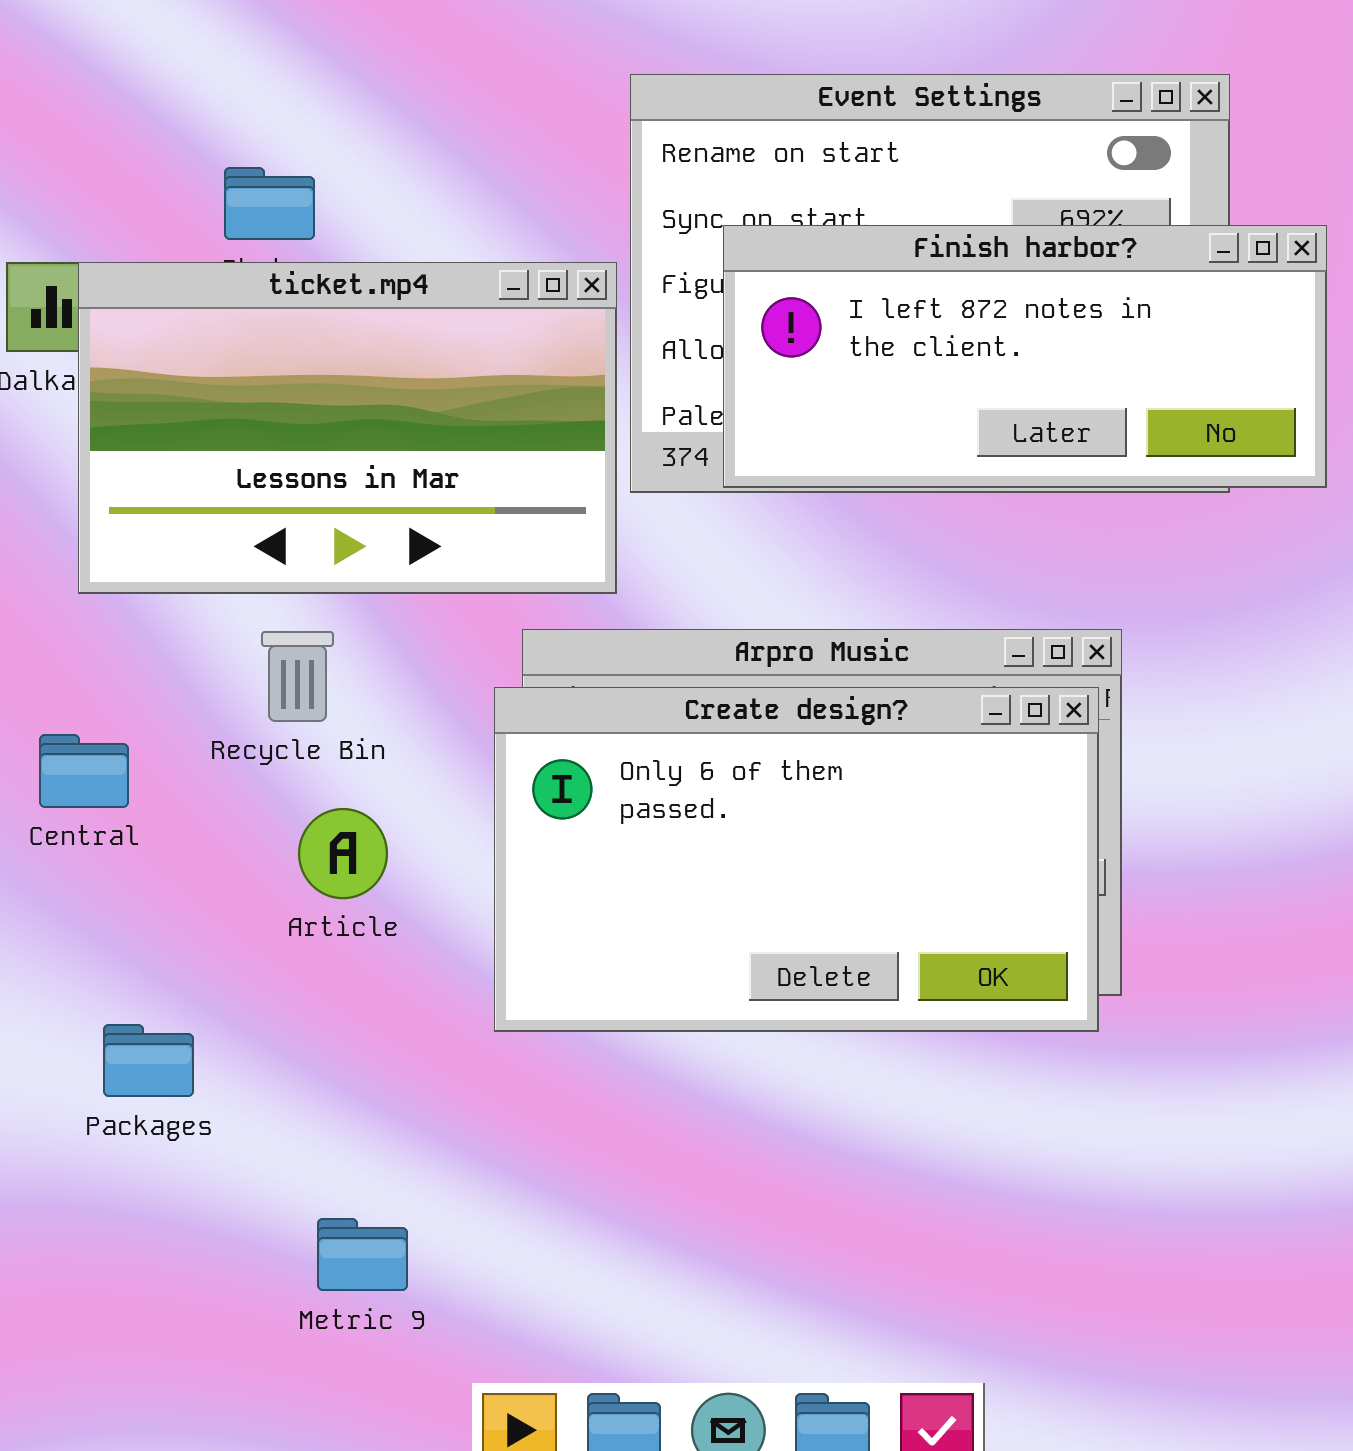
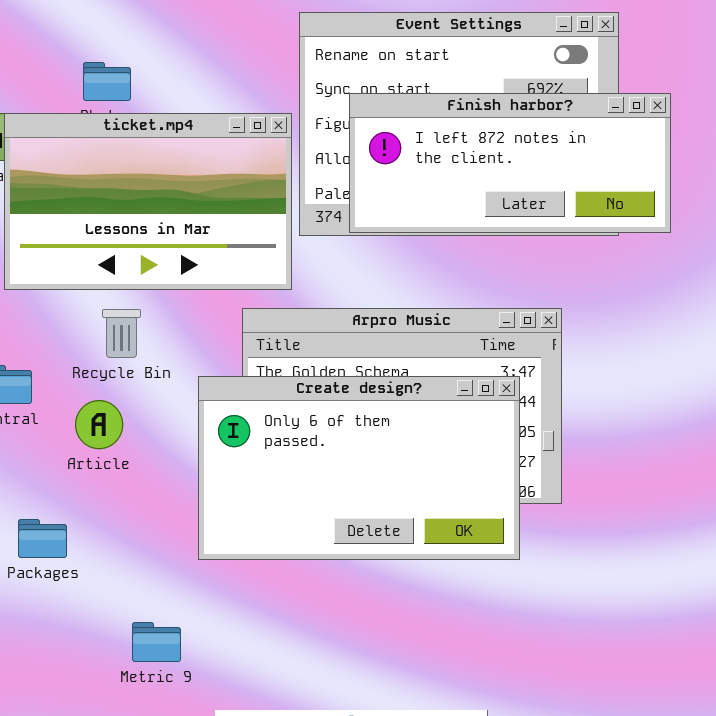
Create design?: [494,687,1099,1032] -> [198,376,520,560], moved
Article: [298,808,388,899] -> [75,400,123,449], moved

